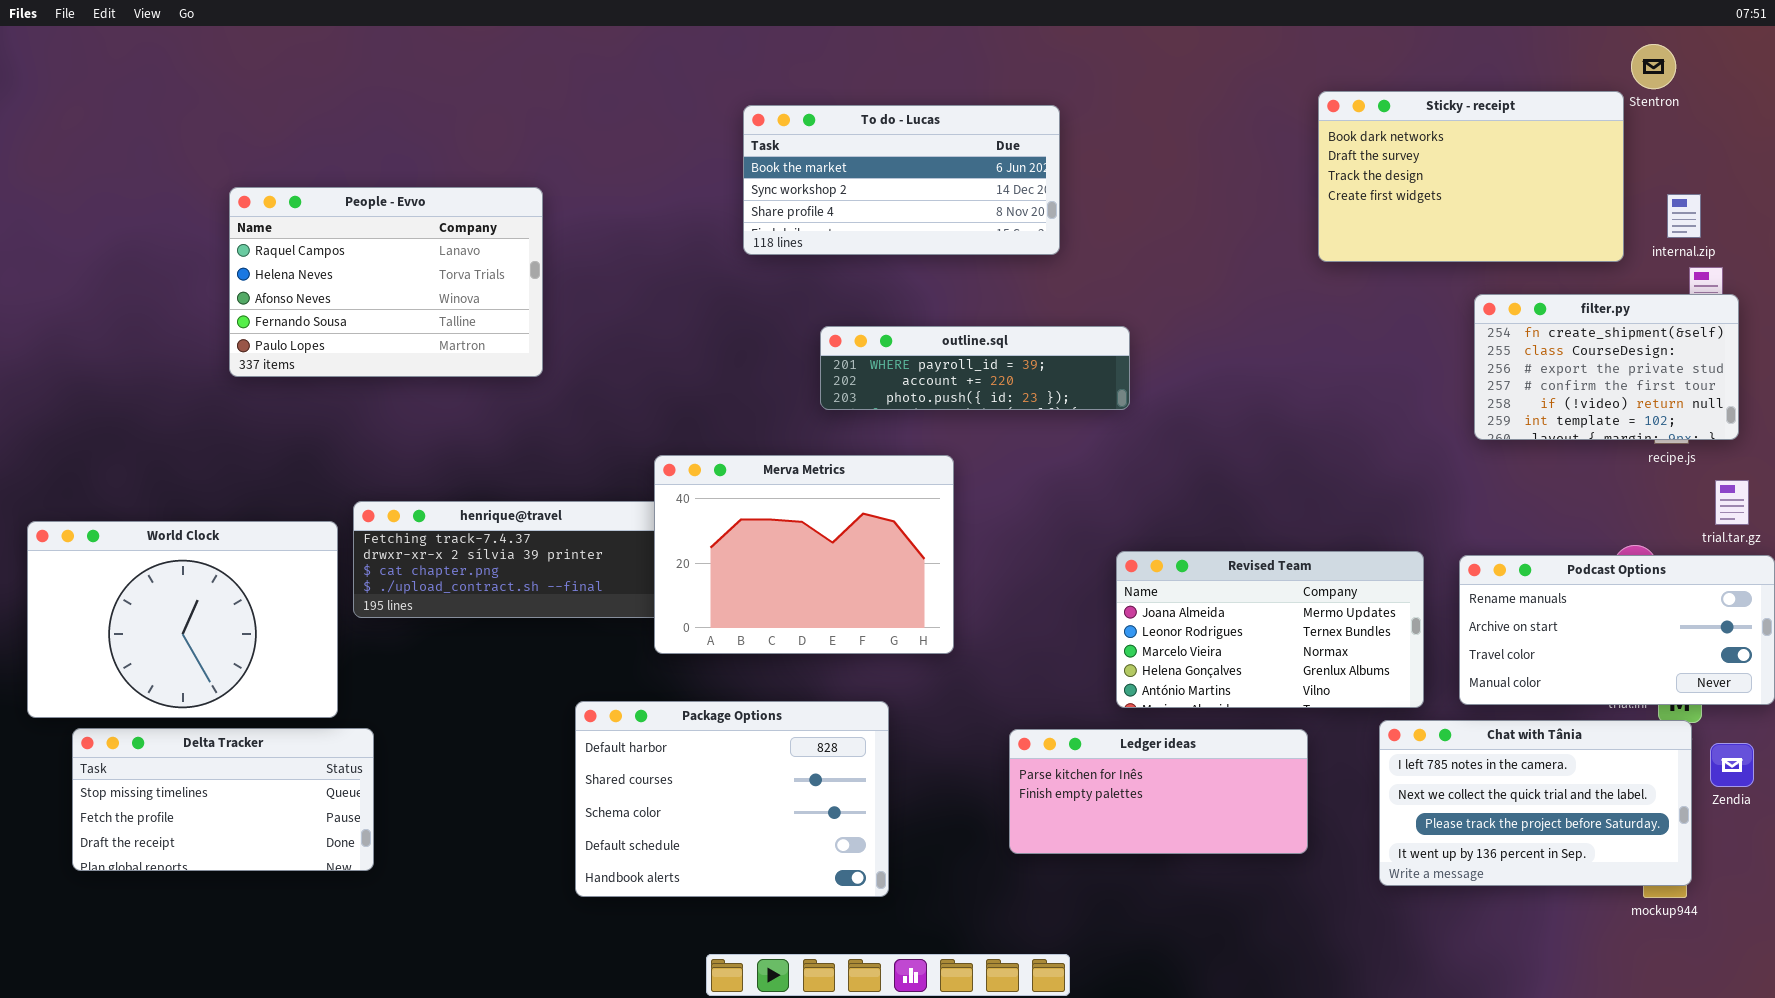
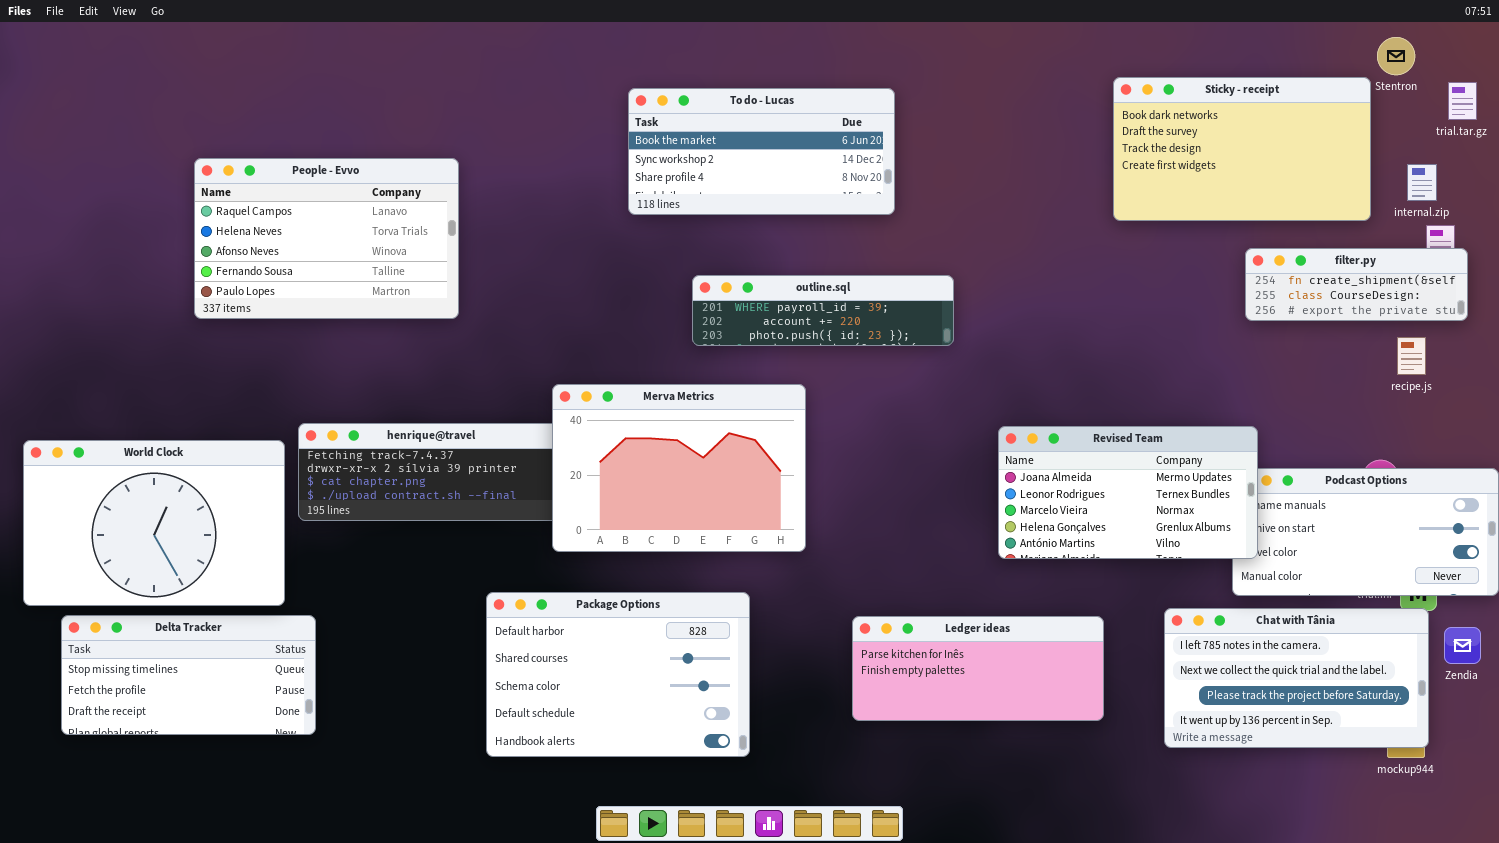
filter.py: [1474,294,1739,440] -> [1245,248,1468,321], resized
trial.tar.gz: [1715,480,1749,525] -> [1448,82,1477,120], moved
Revised Team: [1116,551,1424,708] -> [998,426,1258,559], moved

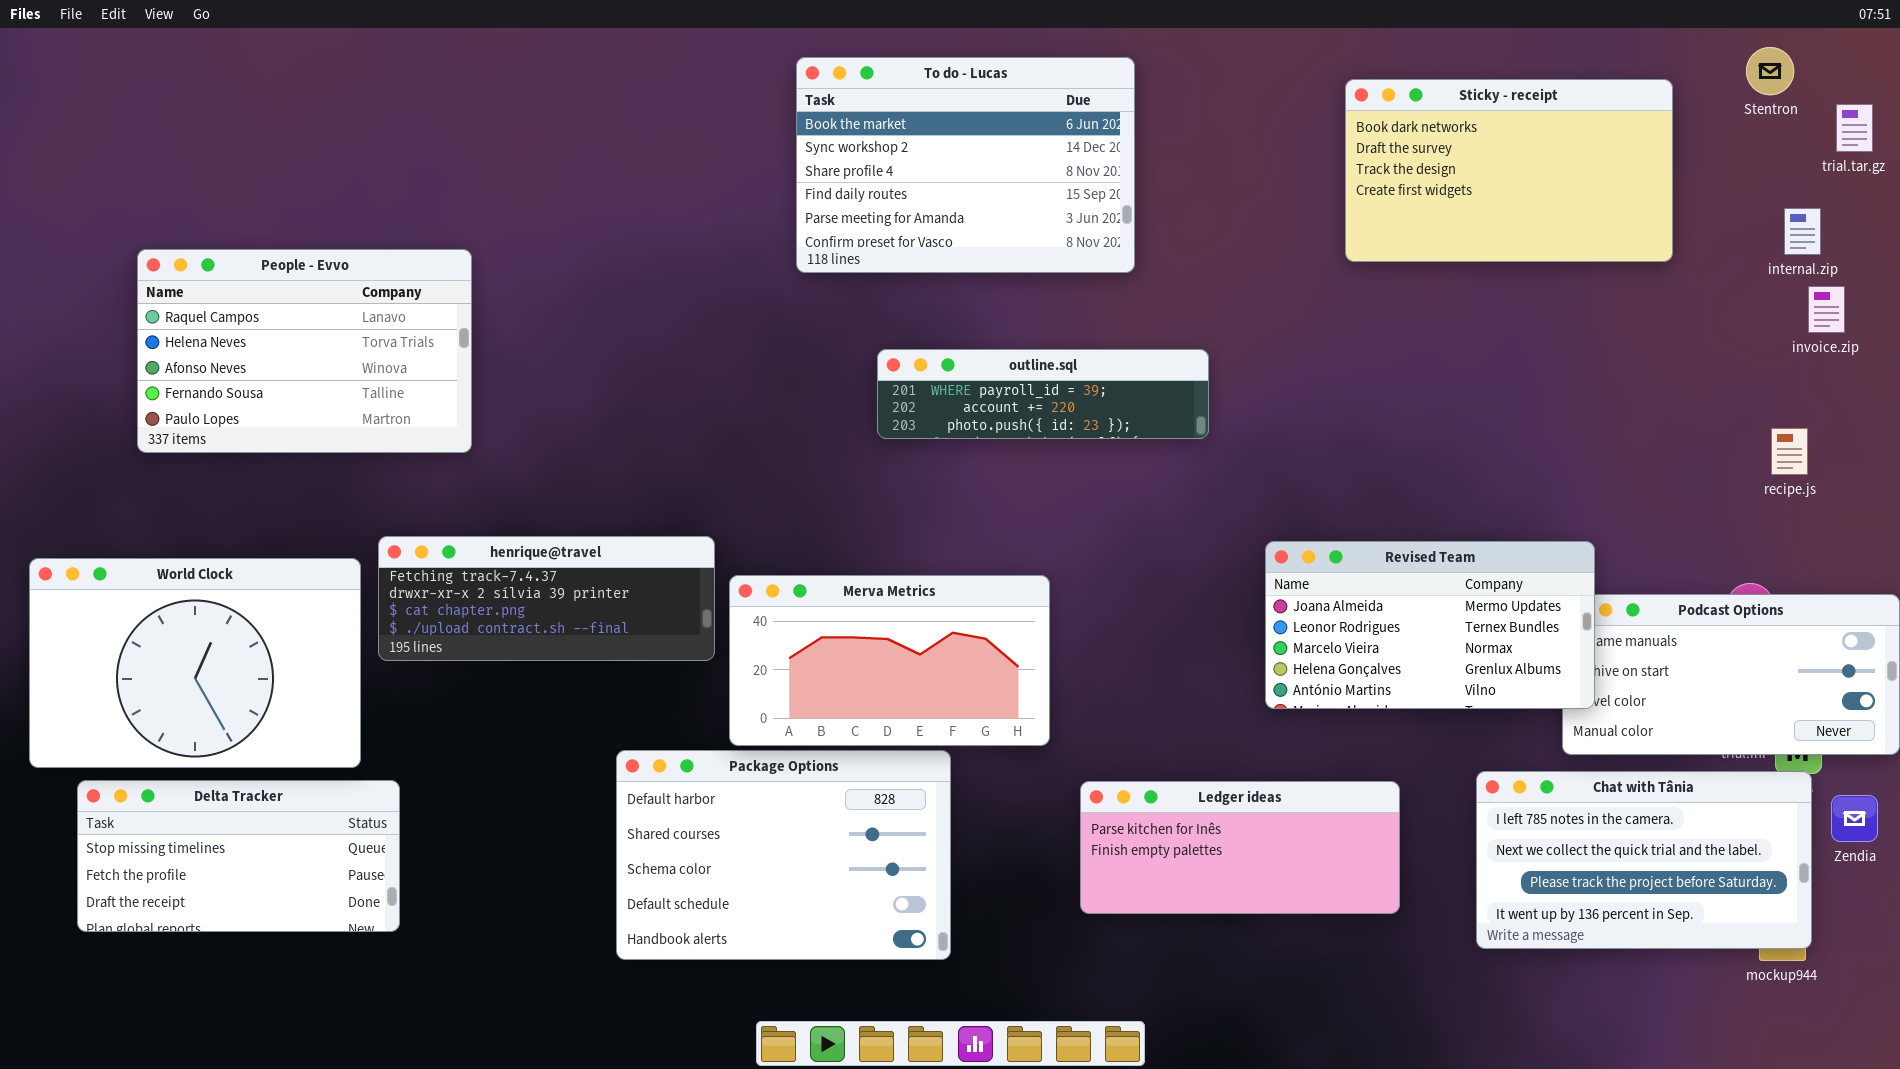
Sticky - receipt: [1113,77,1371,221] -> [1345,79,1673,262], moved
To do - Lucas: [628,88,895,215] -> [796,57,1135,273], resized
People - Evvo: [194,158,459,319] -> [137,249,472,453], moved
filter.py: [1245,248,1468,321] -> none, closed
Merva Metrics: [552,384,806,552] -> [729,575,1050,746], moved, resized

